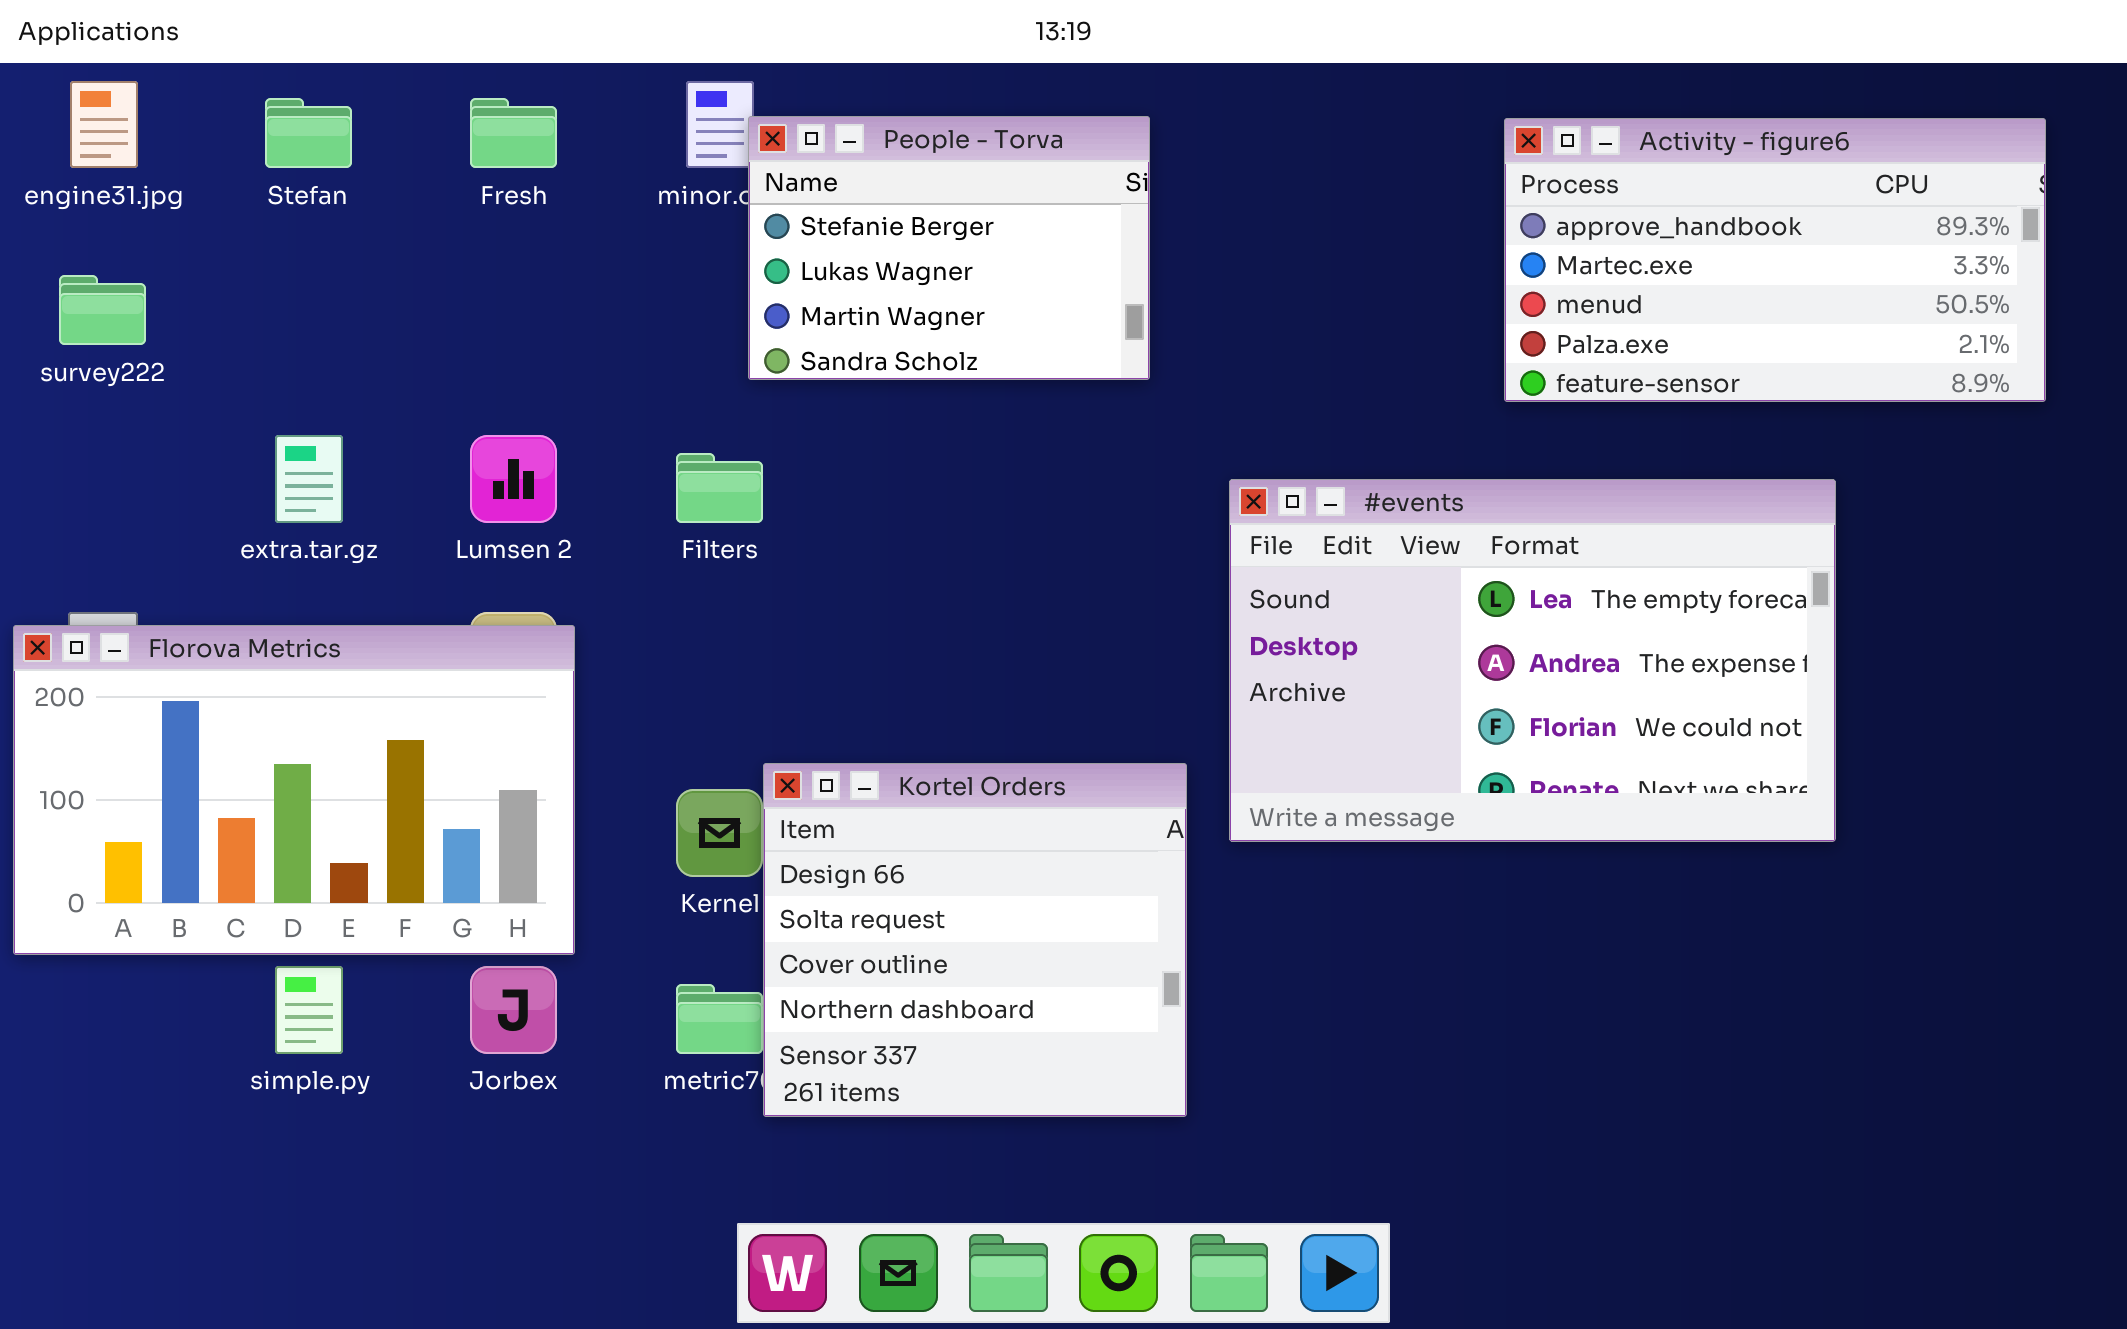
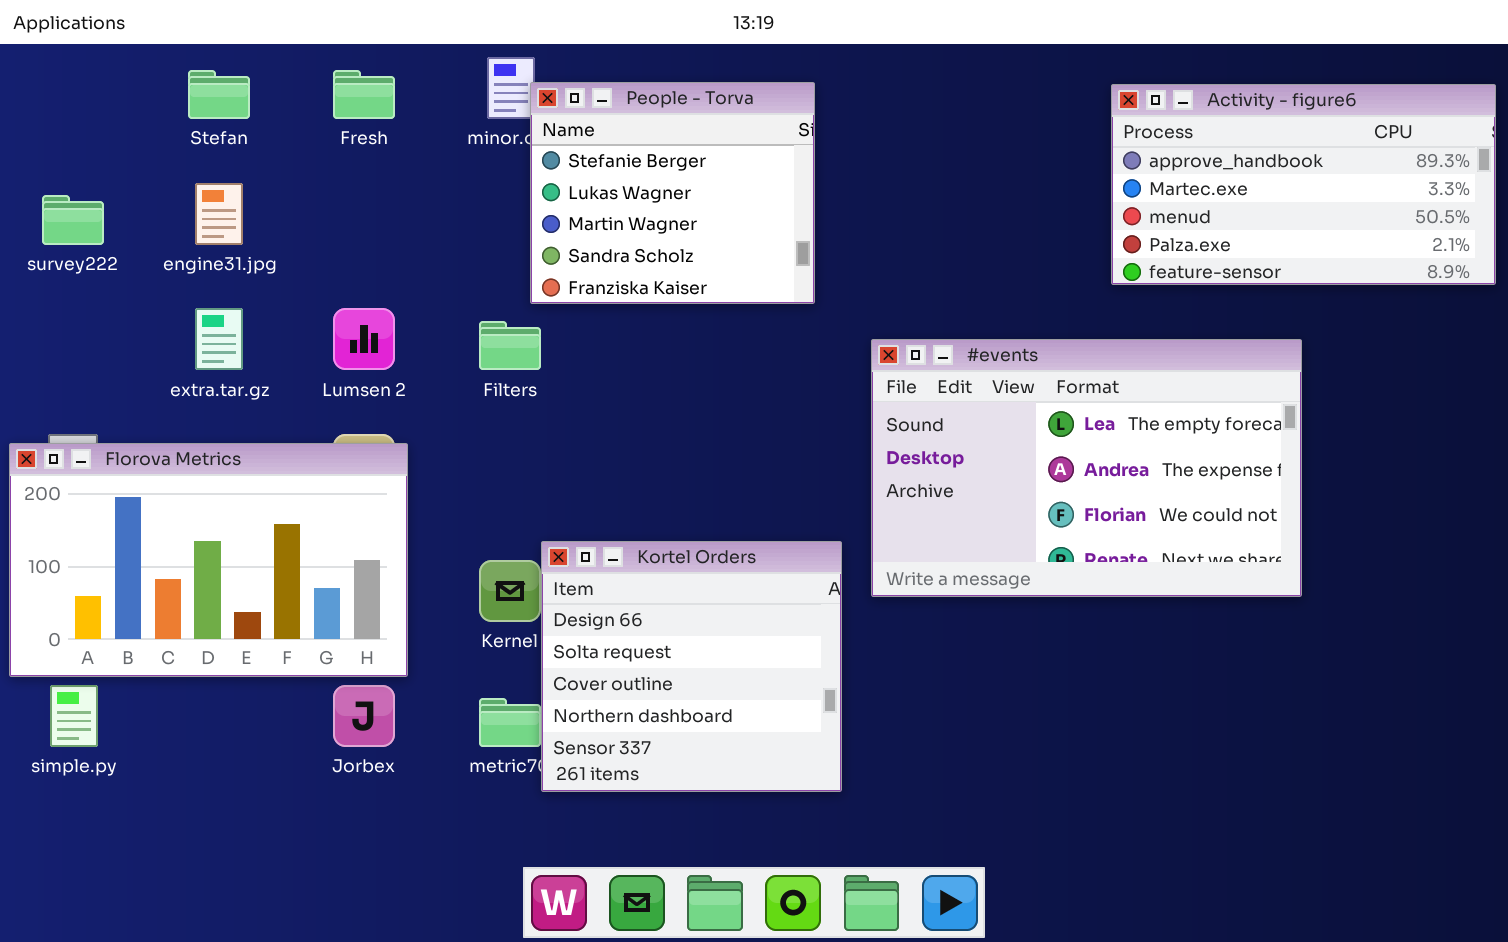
engine31.jpg: [70,81,138,168] -> [195,183,243,245], moved
People - Torva: [748,116,1150,380] -> [530,82,815,304], resized
Activity - figure6: [1504,118,2046,402] -> [1111,84,1496,285], moved
simple.py: [275,966,343,1054] -> [50,685,98,747], moved

